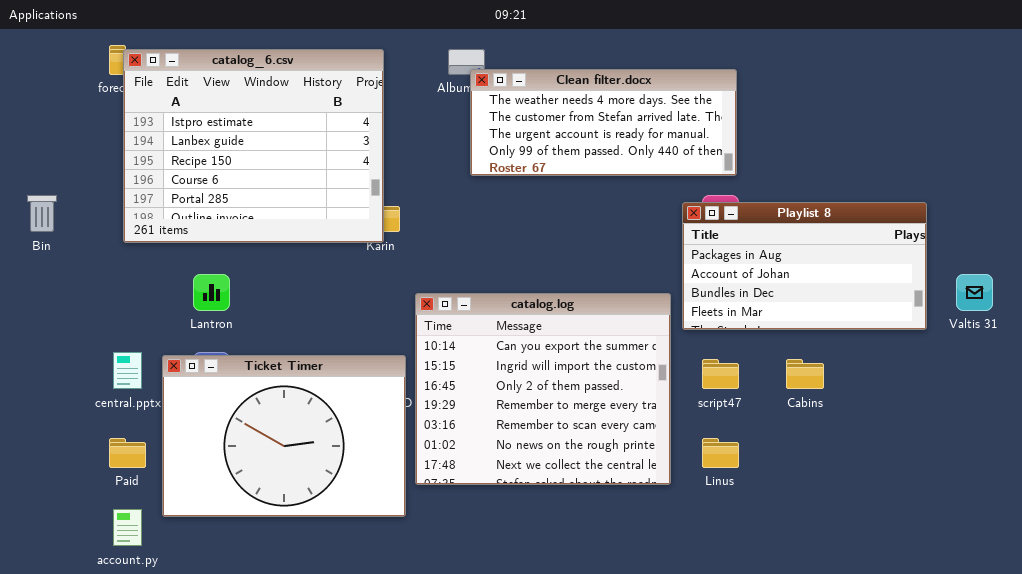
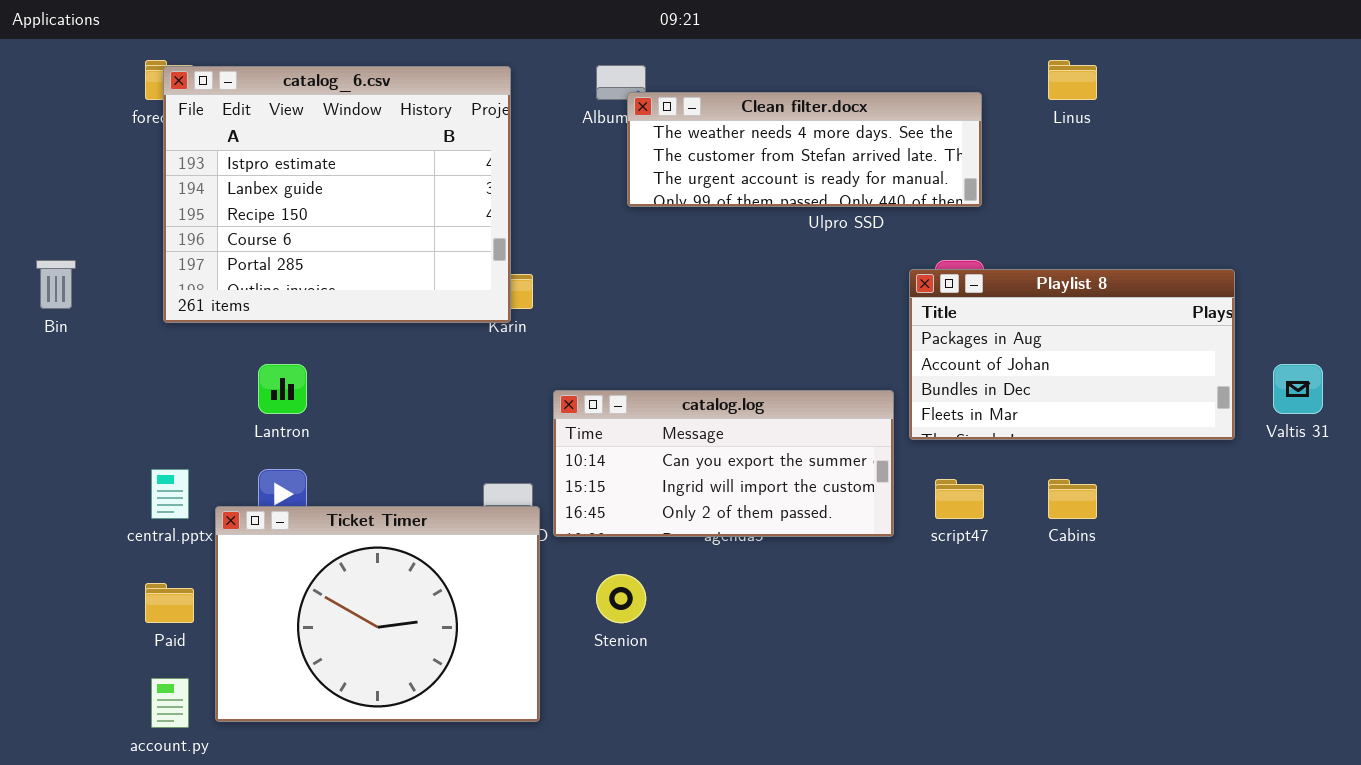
Clean filter.docx: [470,69,737,176] -> [627,92,982,207], resized
catalog.log: [415,293,671,485] -> [553,390,894,537], resized
Ticket Timer: [162,355,406,517] -> [215,506,540,722], moved
Linus: [702,438,739,468] -> [1048,60,1097,100], moved

